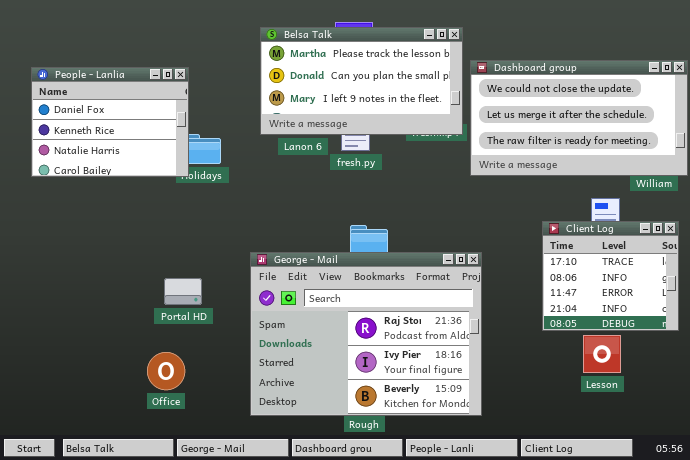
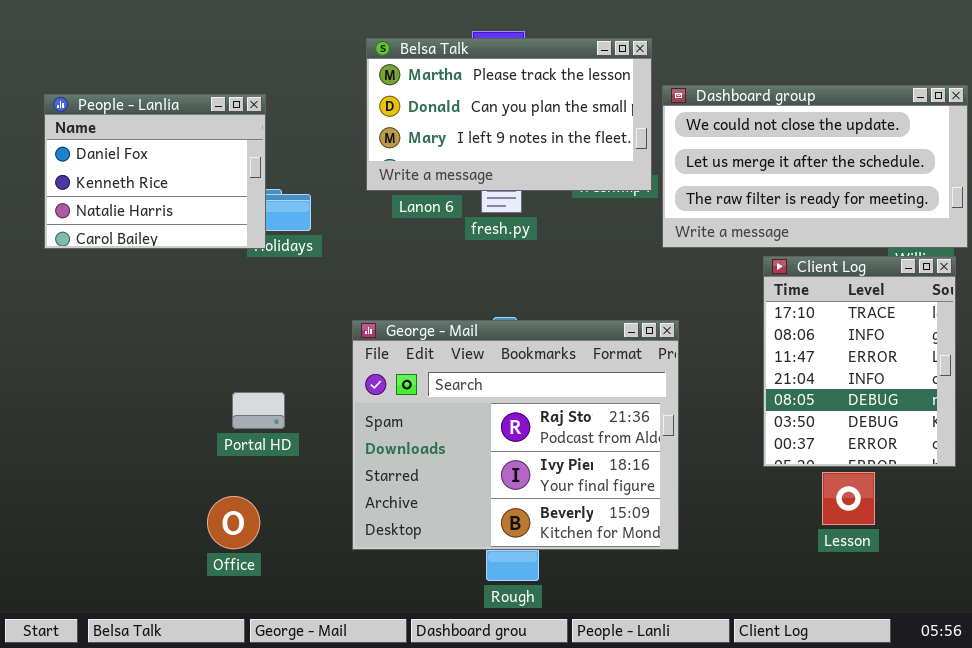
Client Log: [542,221,679,331] -> [763,256,956,467], resized
George - Mail: [250,252,482,416] -> [352,320,679,550], moved

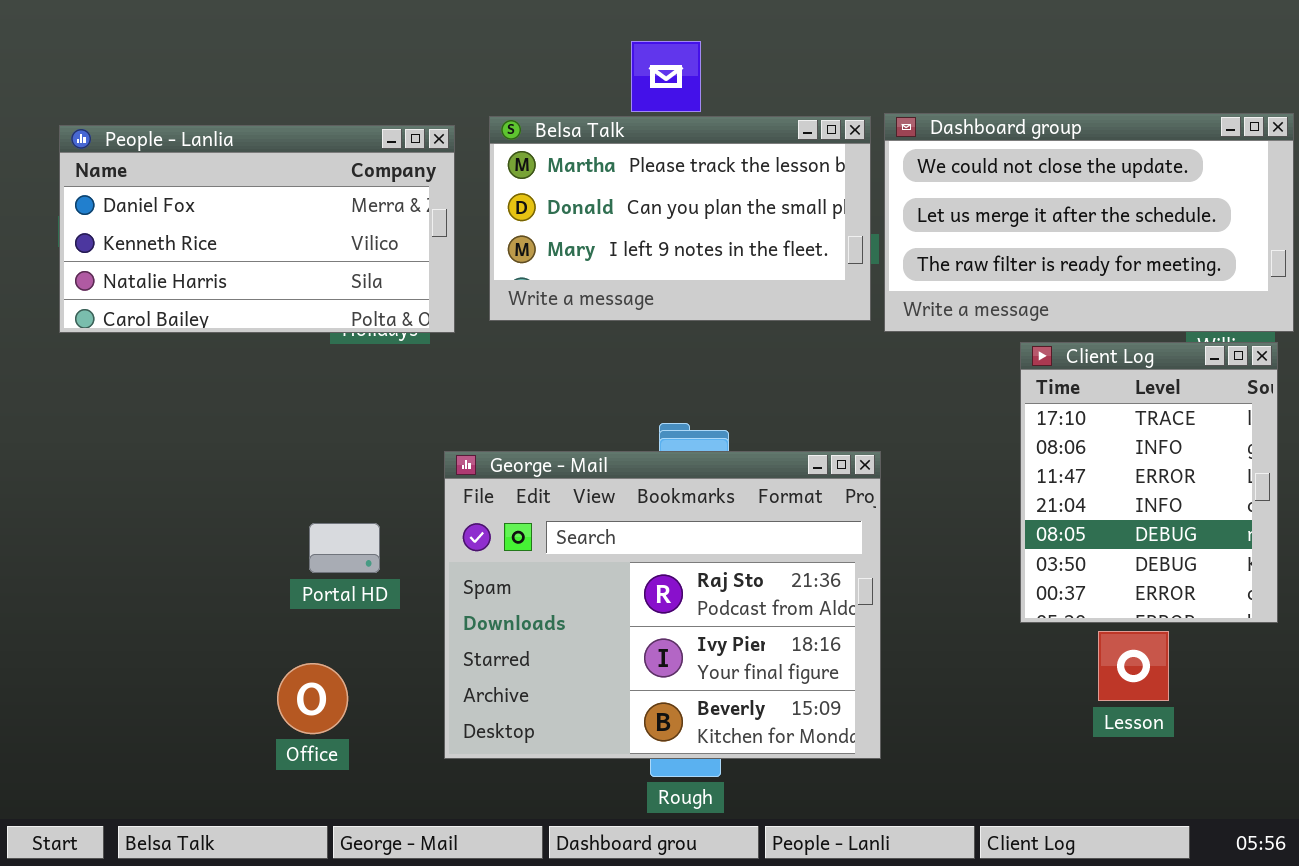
Belsa Talk: [366,38,652,191] -> [489,116,871,321], moved
People - Lanlia: [44,94,266,249] -> [59,125,455,333], resized
George - Mail: [352,320,679,550] -> [444,451,881,759], moved

